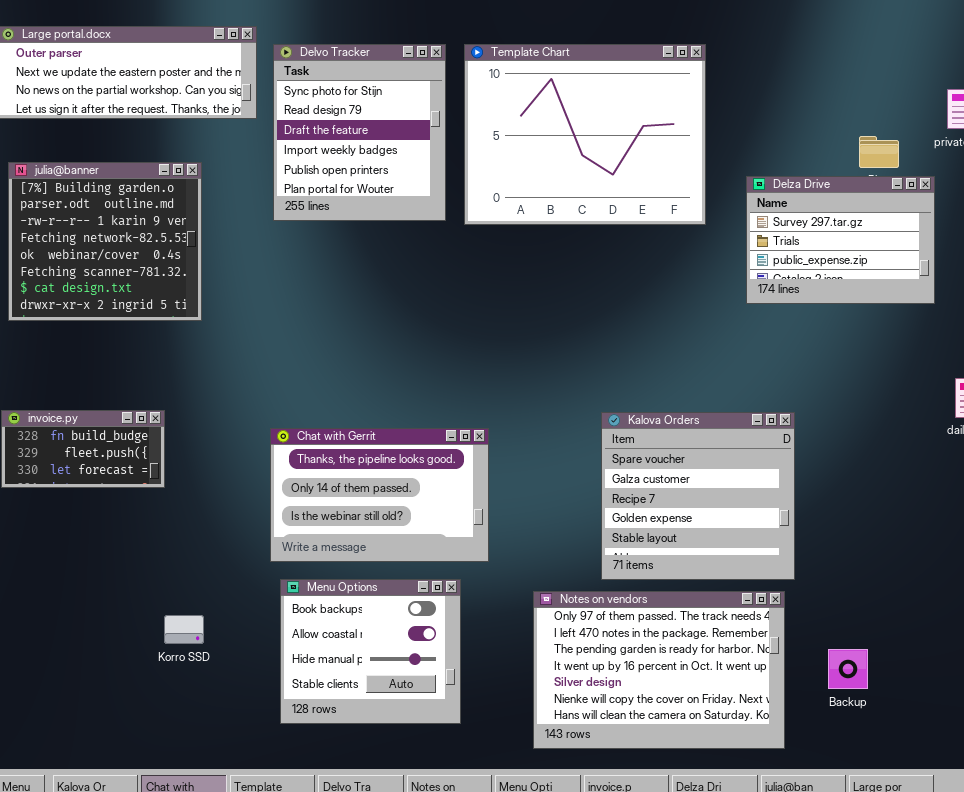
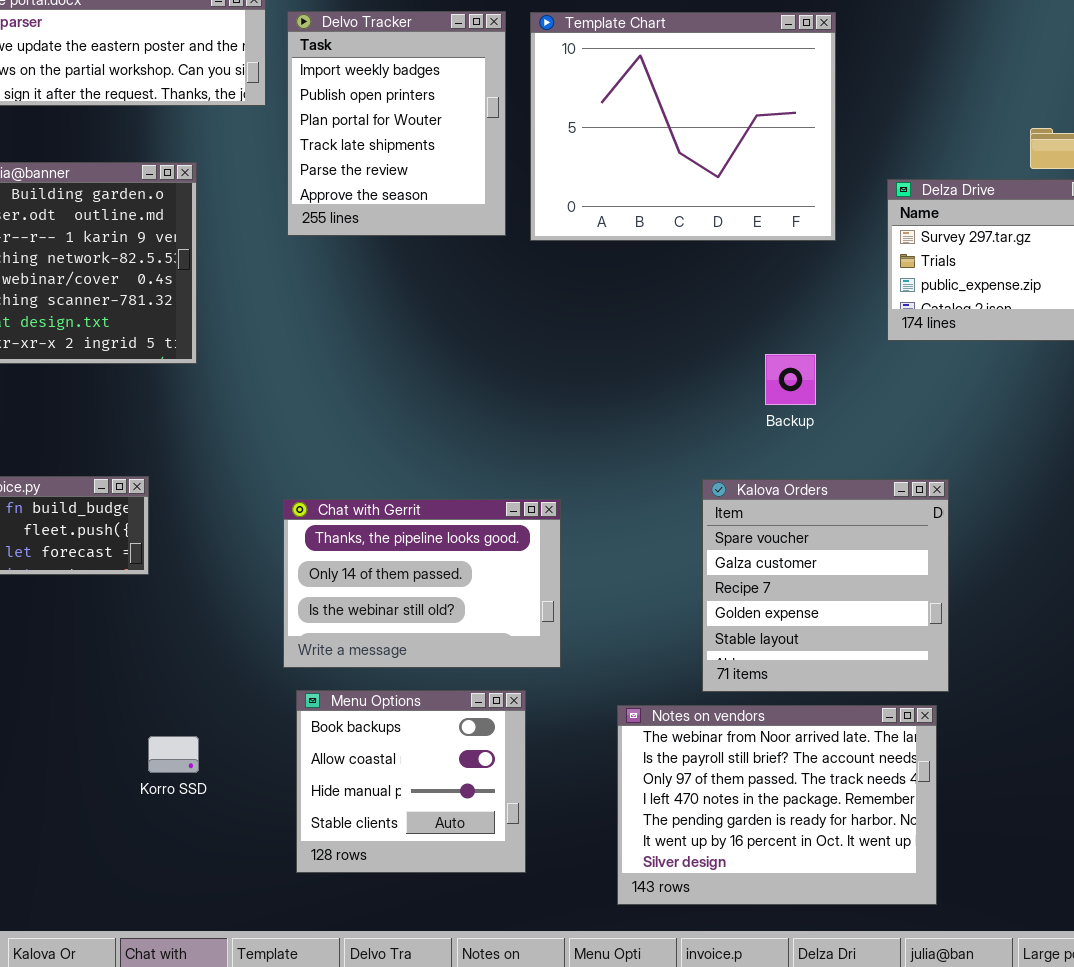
Delvo Tracker: [273,44,446,221] -> [287,11,506,236], scrolled down 3 rows
Notes on vendors: [533,591,785,749] -> [617,705,937,905], scrolled up 2 rows
Backup: [828,649,868,689] -> [765,354,816,405], moved

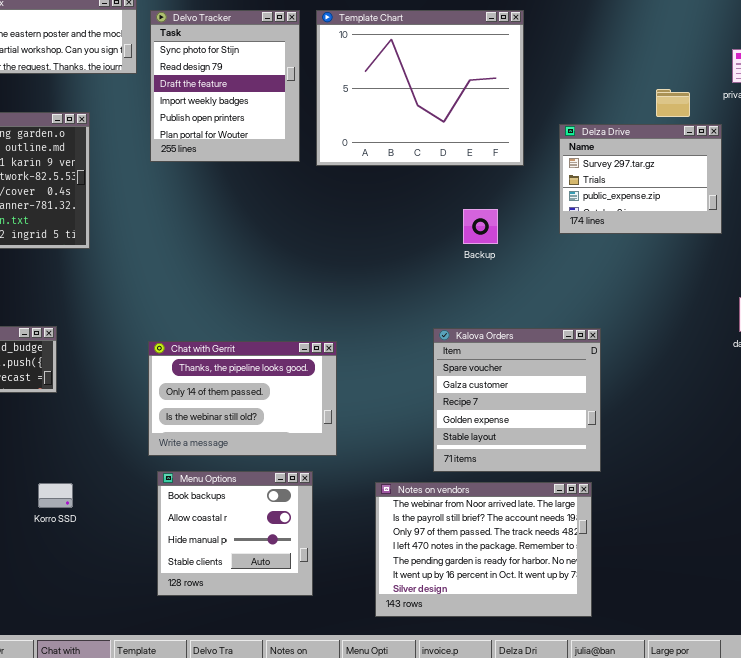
Delvo Tracker: [287,11,506,236] -> [150,10,300,162], scrolled up 3 rows
Backup: [765,354,816,405] -> [463,209,498,244], moved
Korro SSD: [148,736,199,773] -> [38,483,73,508], moved

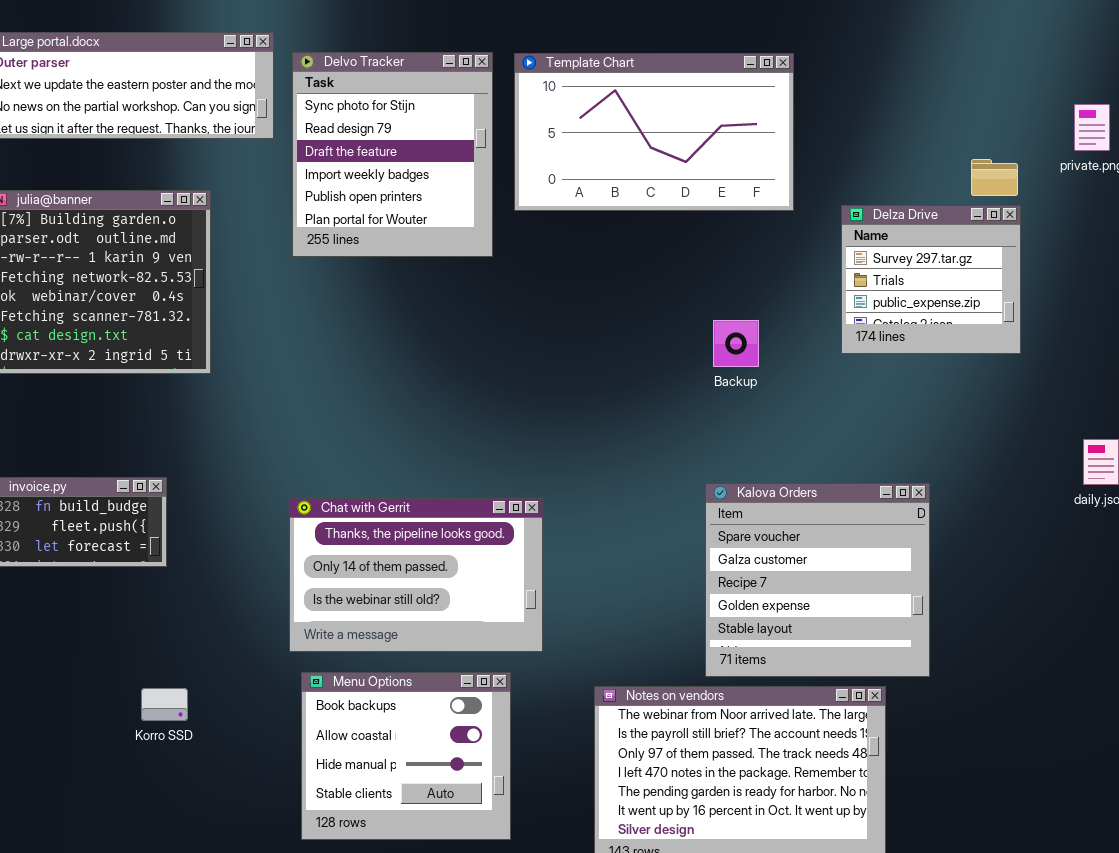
Template Chart: [316,10,524,166] -> [514,53,794,211], resized
Delza Drive: [559,124,722,234] -> [841,205,1021,354], resized
Kalova Orders: [433,328,601,472] -> [705,483,930,677], moved

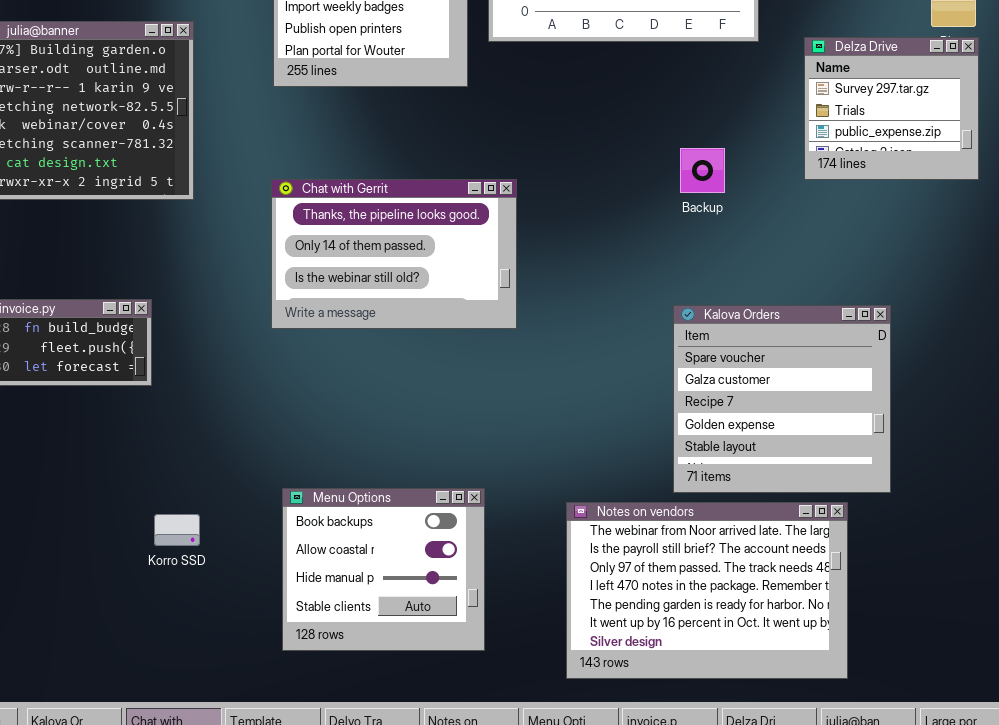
Chat with Gerrit: [289,498,543,652] -> [271,179,517,329], moved
Korro SSD: [141,688,188,721] -> [154,514,200,546], moved

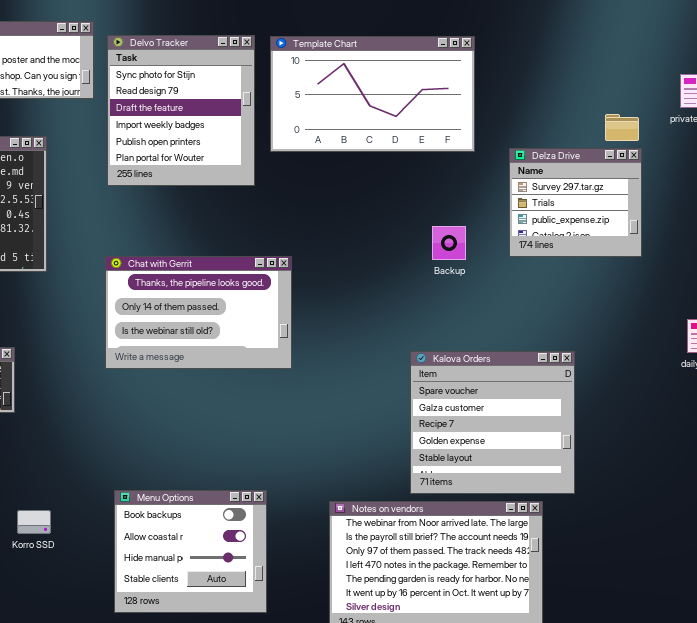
Backup: [680,148,725,193] -> [432,226,466,260], moved

